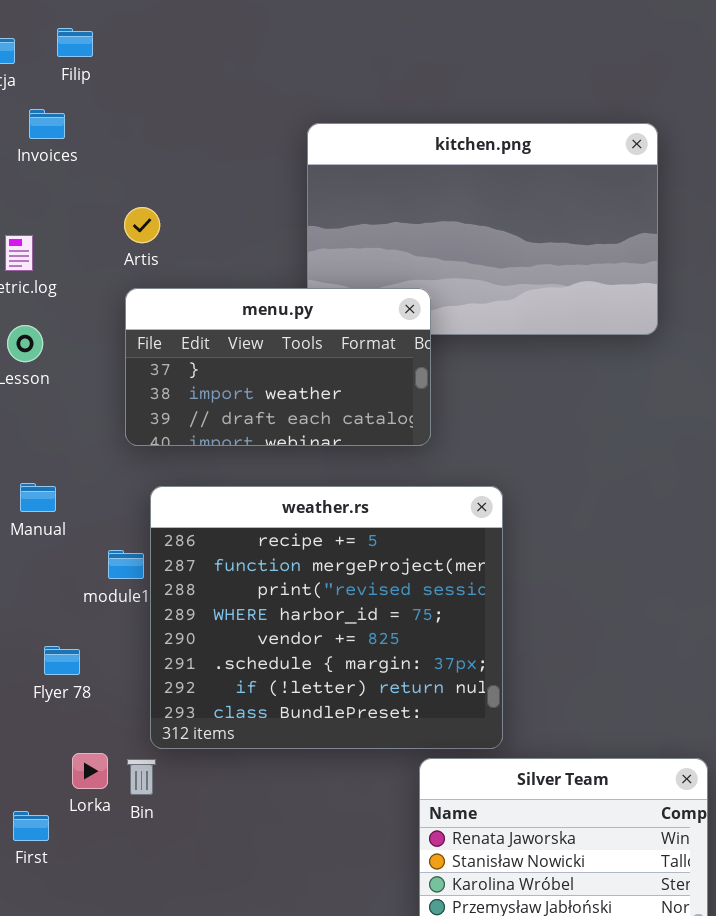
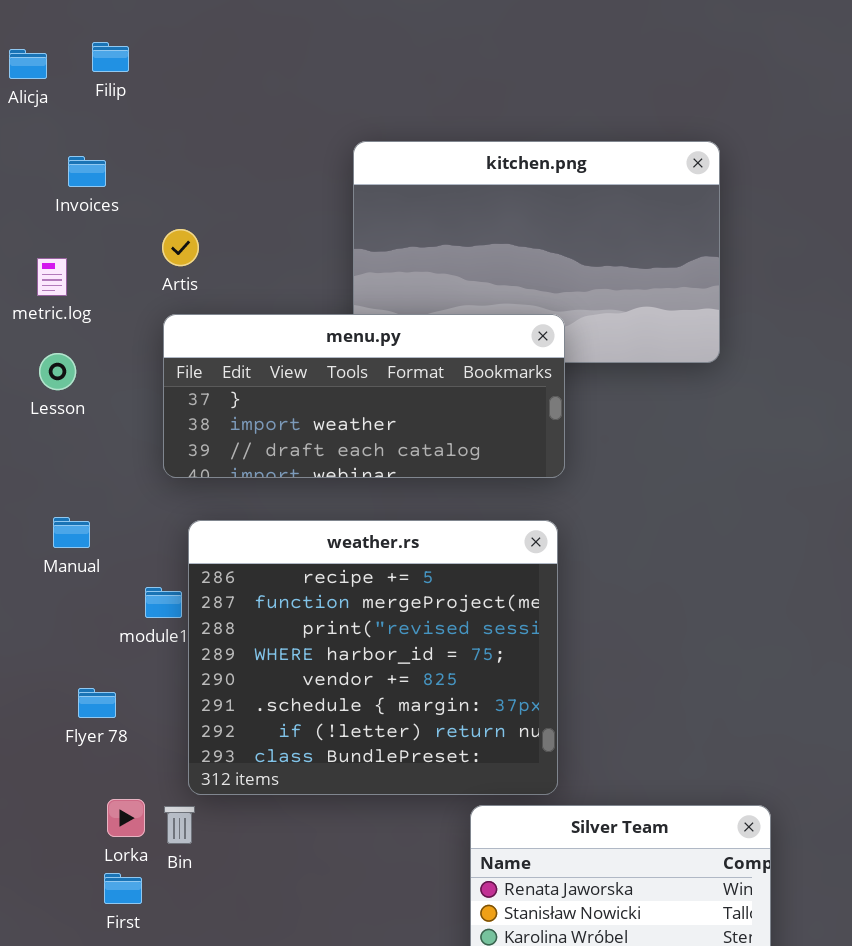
Invoices: [29,109,65,139] -> [68,156,106,187], moved
menu.py: [125,288,431,446] -> [163,314,565,478], resized
First: [13,811,49,841] -> [104,873,142,904], moved

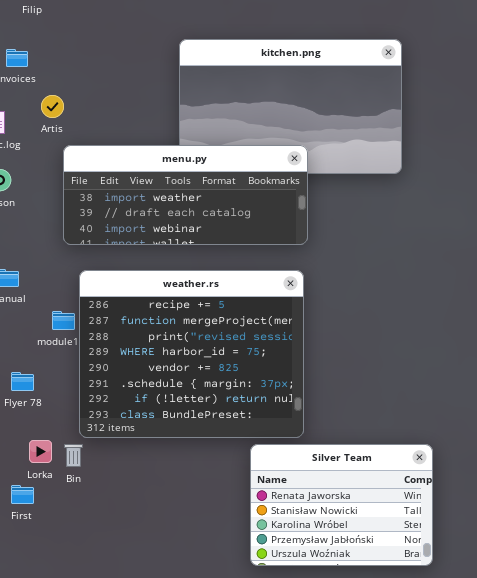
Artis: [162,229,199,266] -> [41,95,64,118], moved
menu.py: [163,314,565,478] -> [63,145,308,245], scrolled down 1 row
First: [104,873,142,904] -> [11,485,34,504], moved

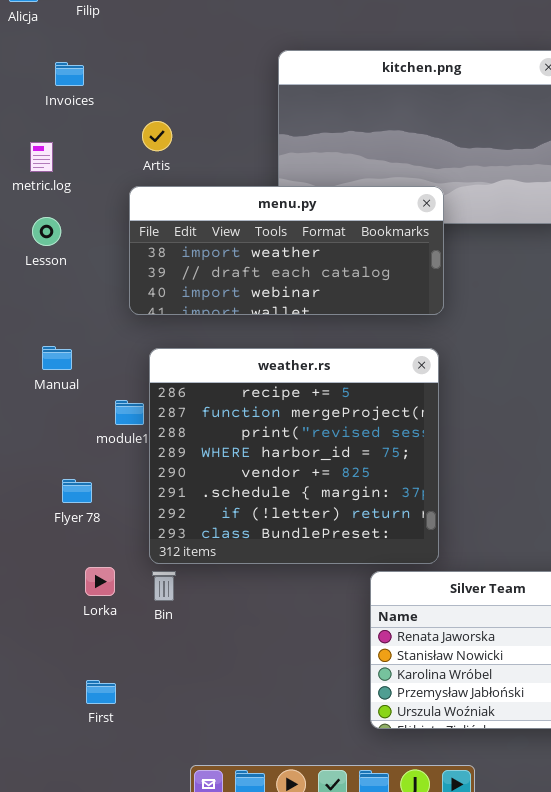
Artis: [41,95,64,118] -> [142,121,172,151], moved
Bin: [64,444,83,467] -> [152,571,176,601], moved
First: [11,485,34,504] -> [86,680,116,704], moved

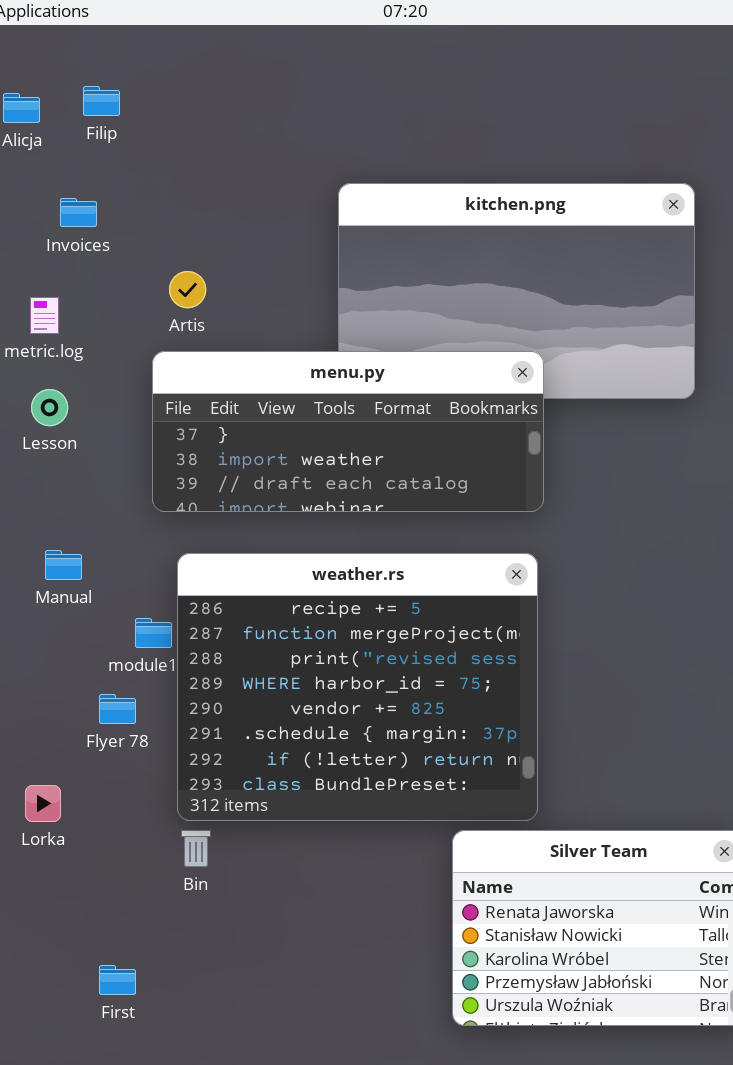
menu.py: [129,186,444,315] -> [152,351,544,512], scrolled up 1 row
Flyer 78: [62,479,92,503] -> [99,694,136,724], moved
Lorka: [85,567,115,596] -> [25,785,61,822], moved

